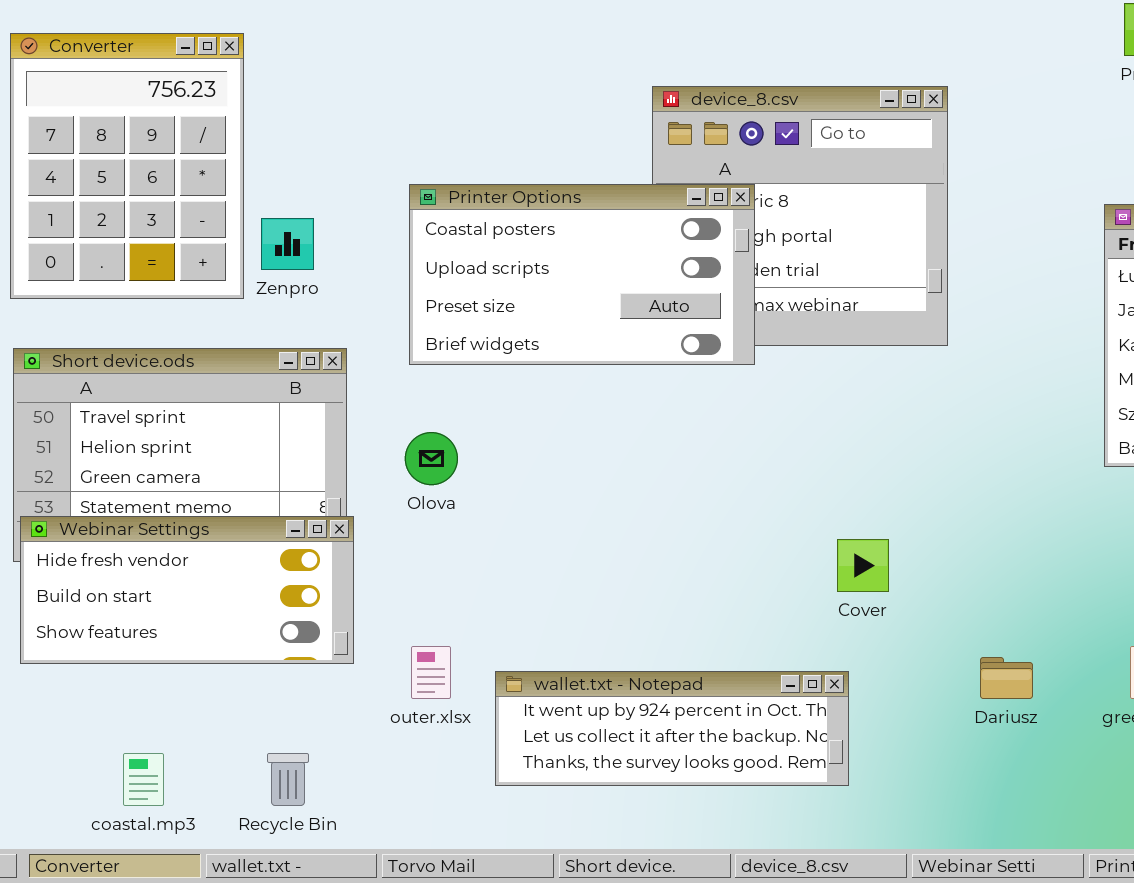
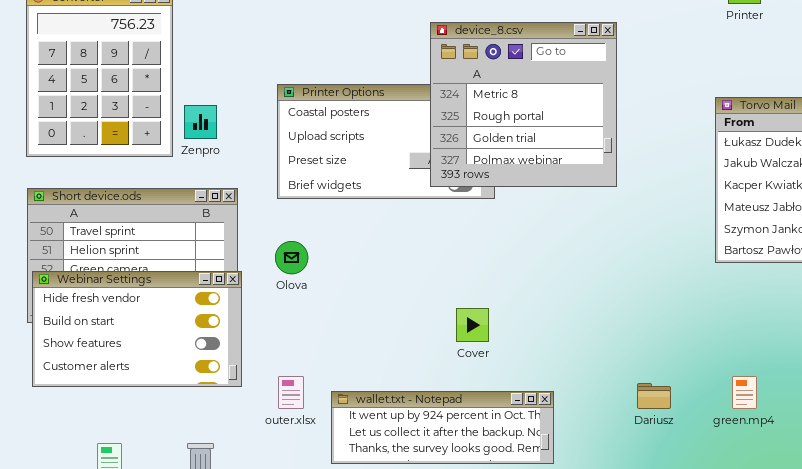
device_8.csv: [652,86,948,346] -> [430,22,617,187], raised
Webinar Settings: [20,516,354,664] -> [32,271,242,387], resized
Cover: [837,539,889,592] -> [456,308,489,342], moved

